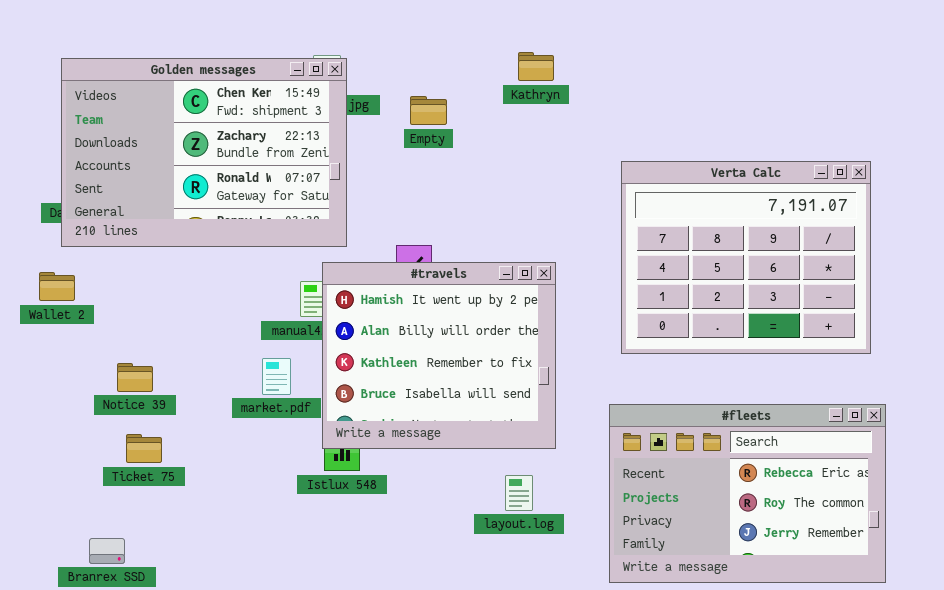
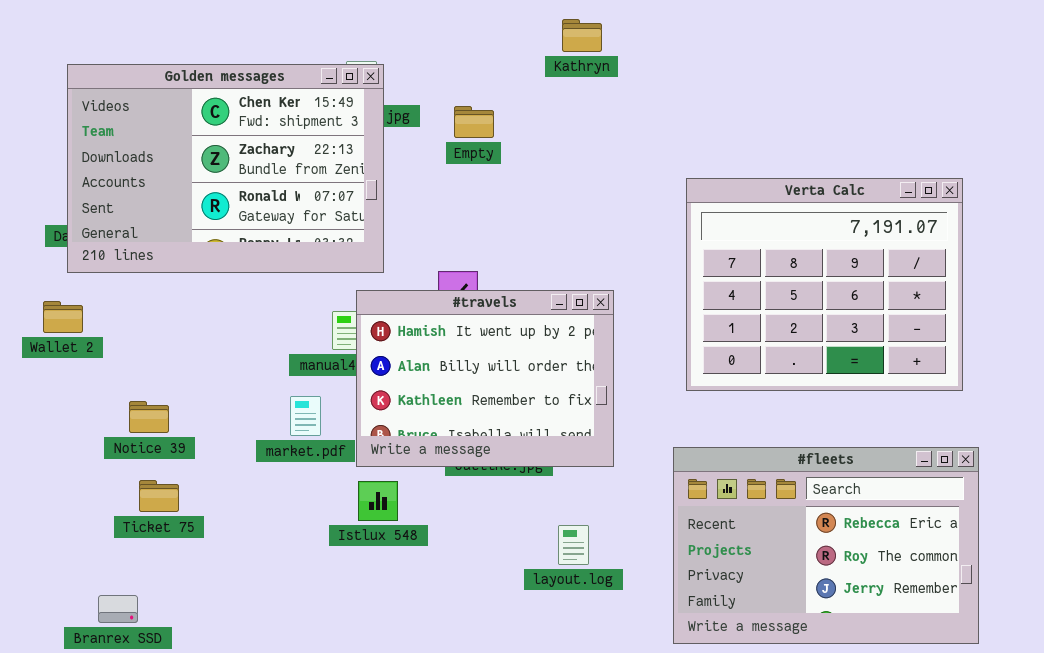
Kathryn: [518,52,554,81] -> [562,19,602,52], moved
#travels: [322,262,556,449] -> [356,290,614,467], resized

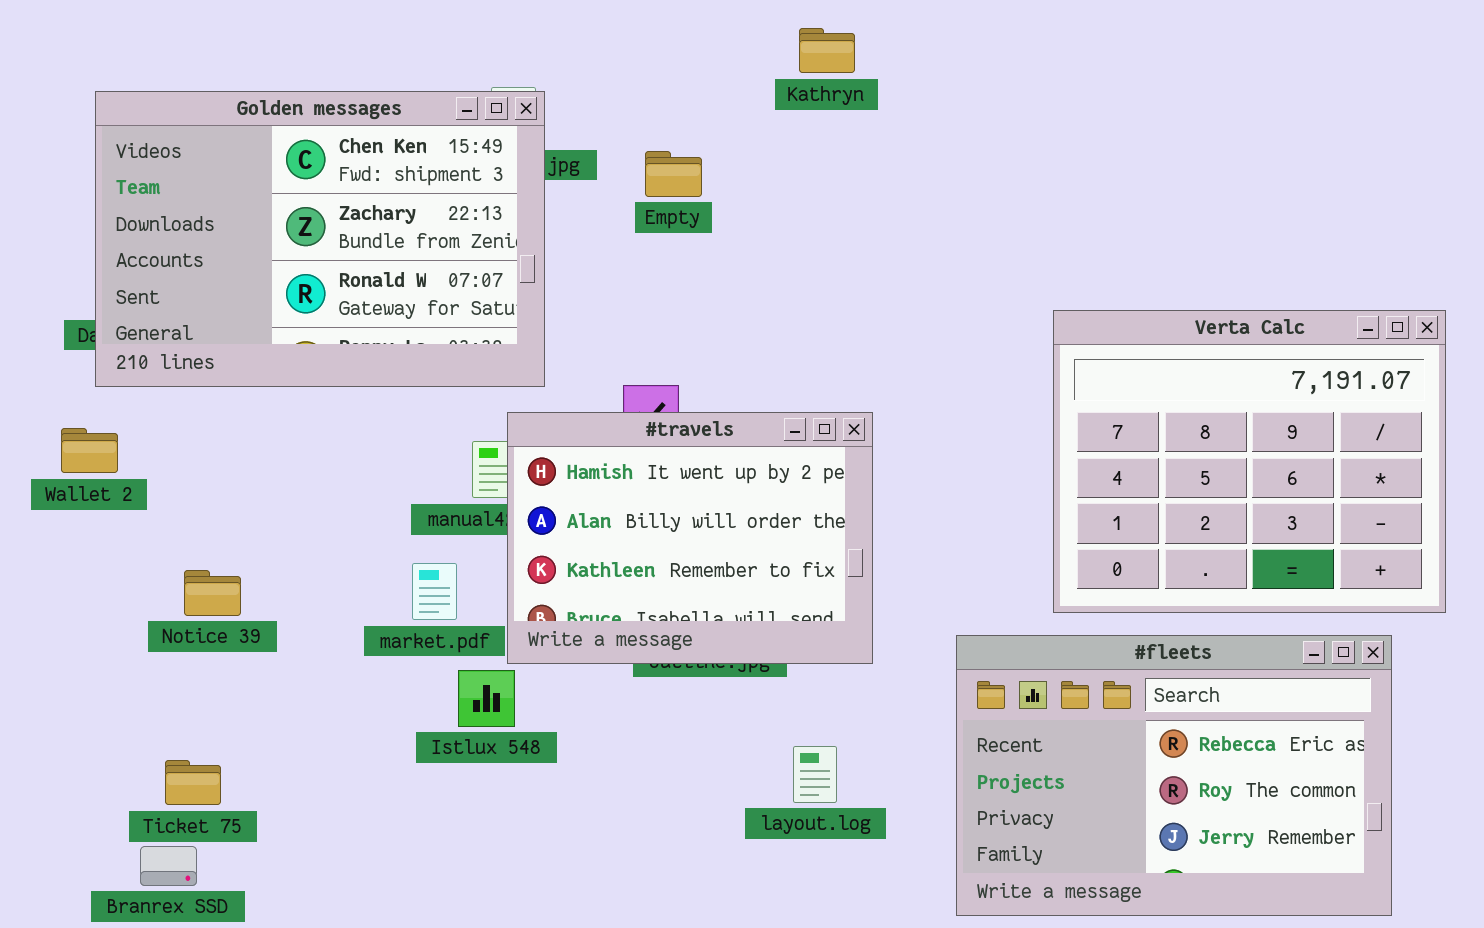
Verta Calc: [686,178,963,391] -> [1053,310,1446,613], moved
Ticket 75: [139,480,179,512] -> [165,760,221,805], moved
Istlux 548: [358,481,398,521] -> [458,670,515,727], moved

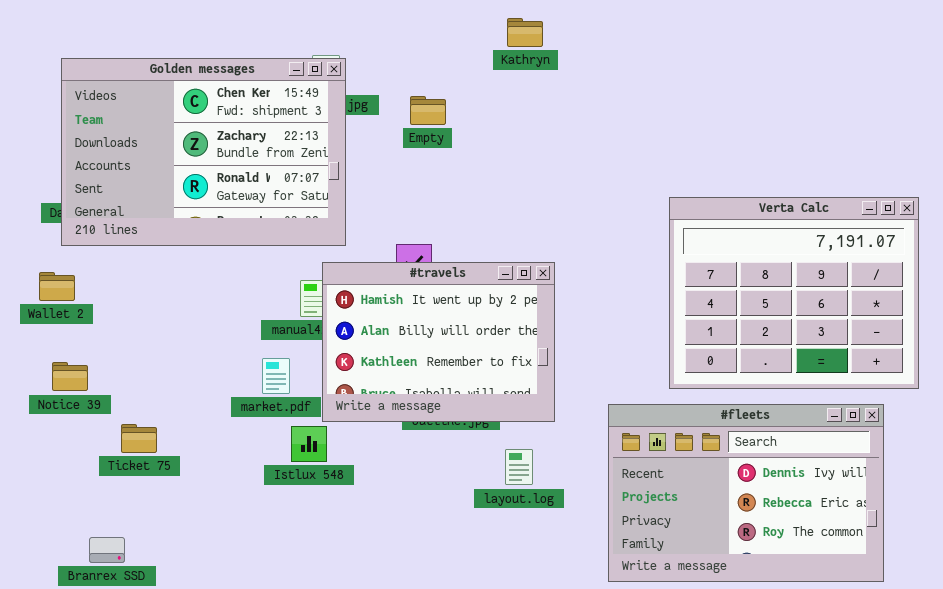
Notice 39: [184,570,241,616] -> [52,362,88,391], moved
#fleets: [956,635,1392,916] -> [608,404,884,582], scrolled up 1 row
layout.log: [793,746,837,803] -> [505,449,533,485], moved
Ticket 75: [165,760,221,805] -> [121,424,157,453], moved

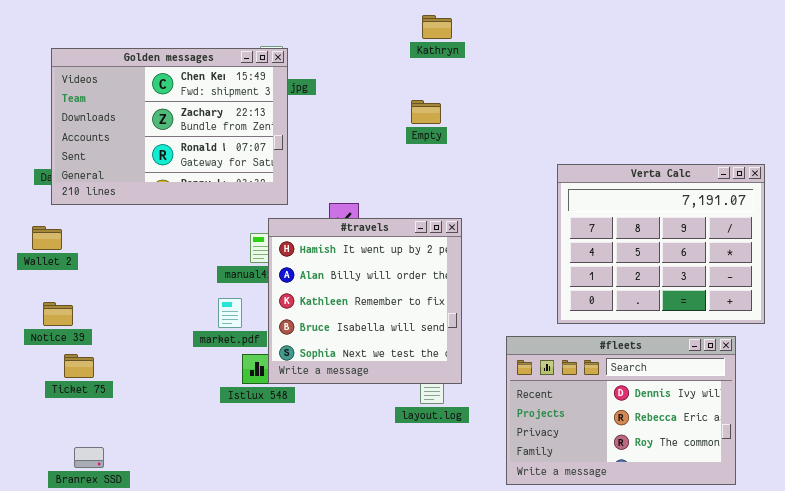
Empty: [410,96,446,125] -> [411,100,441,124], moved
#travels: [322,262,555,422] -> [268,218,462,384], resized
Ticket 75: [121,424,157,453] -> [64,354,94,378], moved

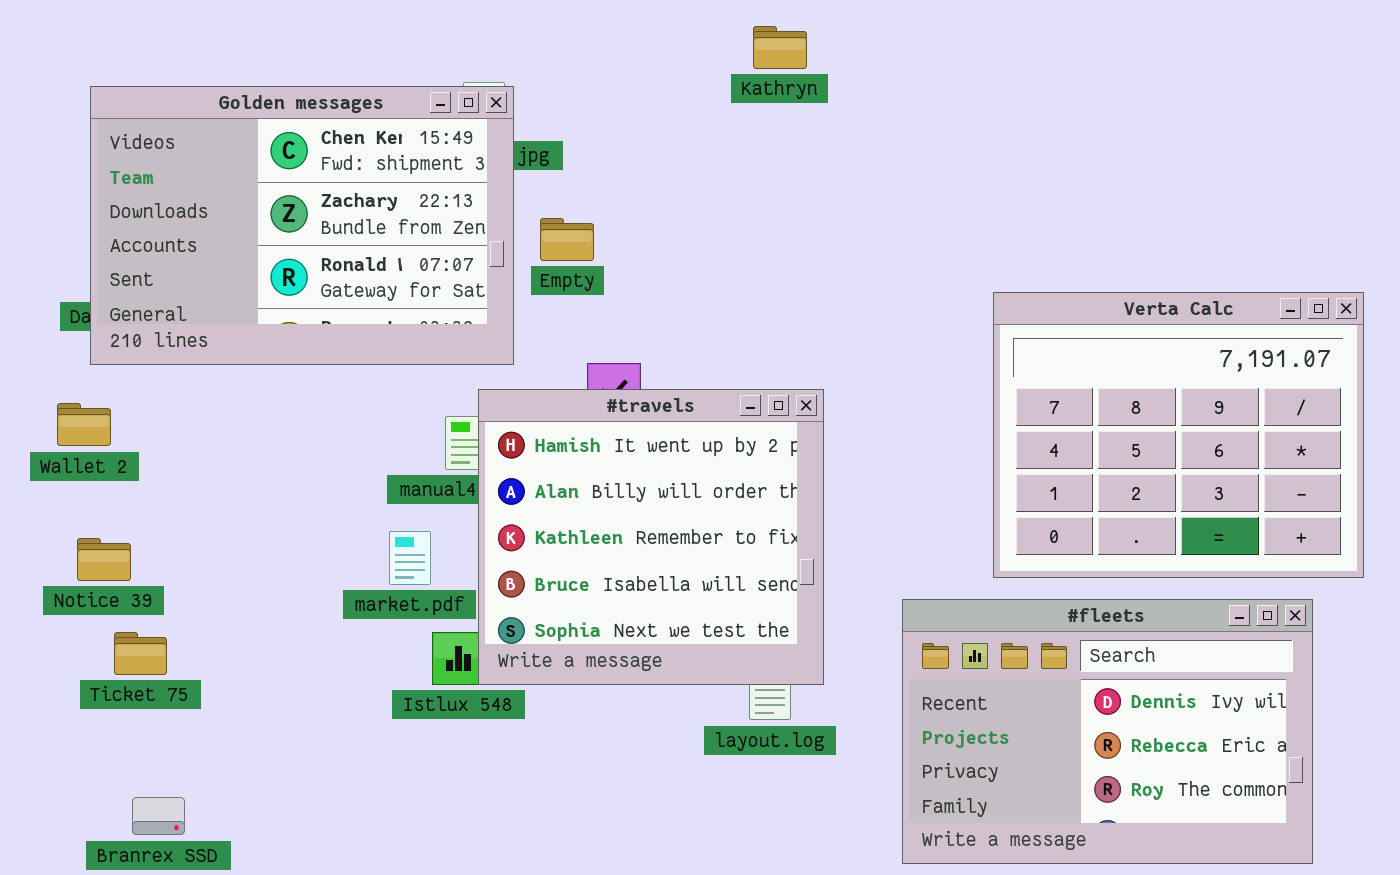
Empty: [411,100,441,124] -> [540,218,594,261], moved

